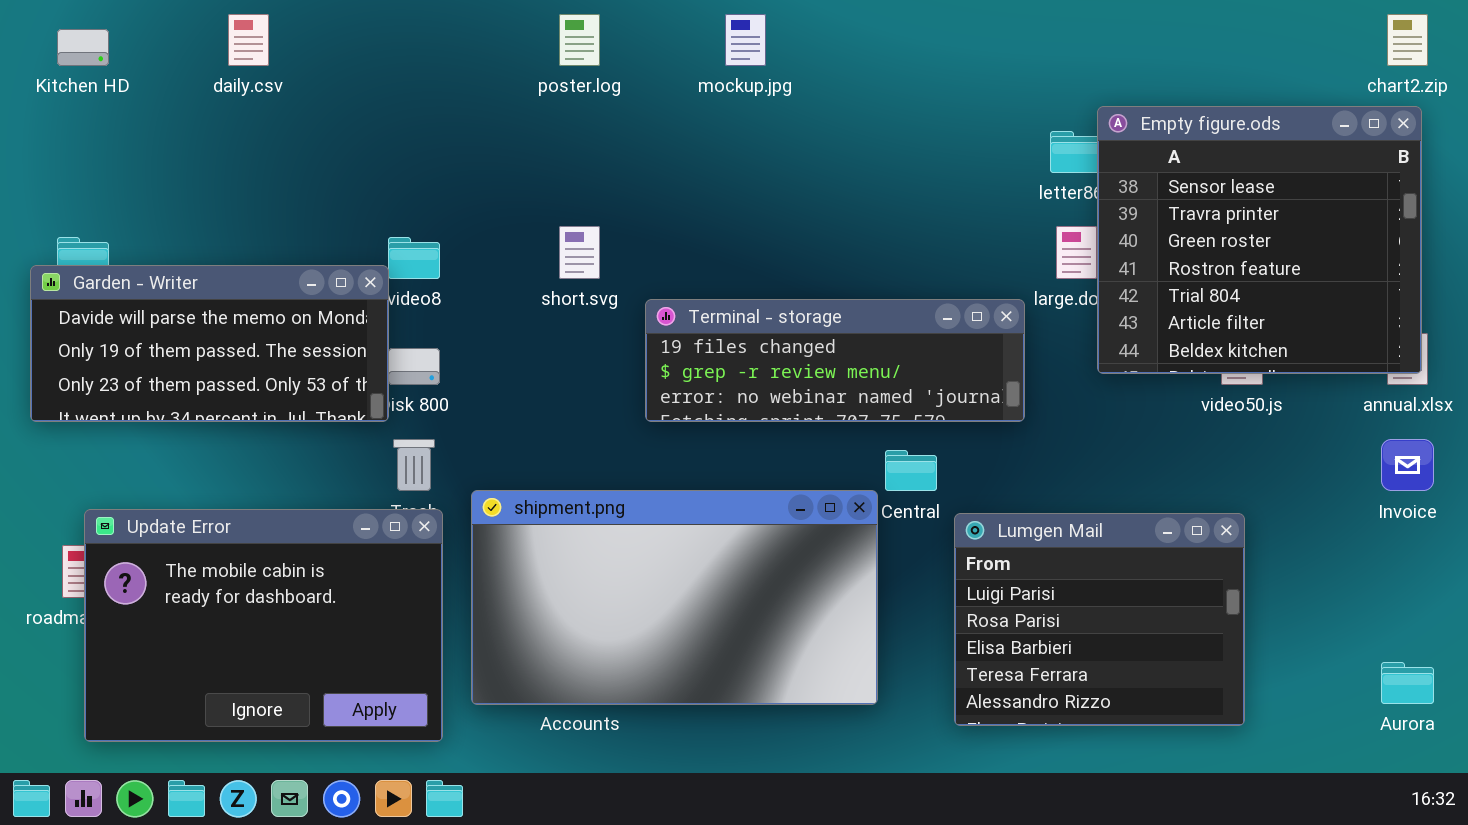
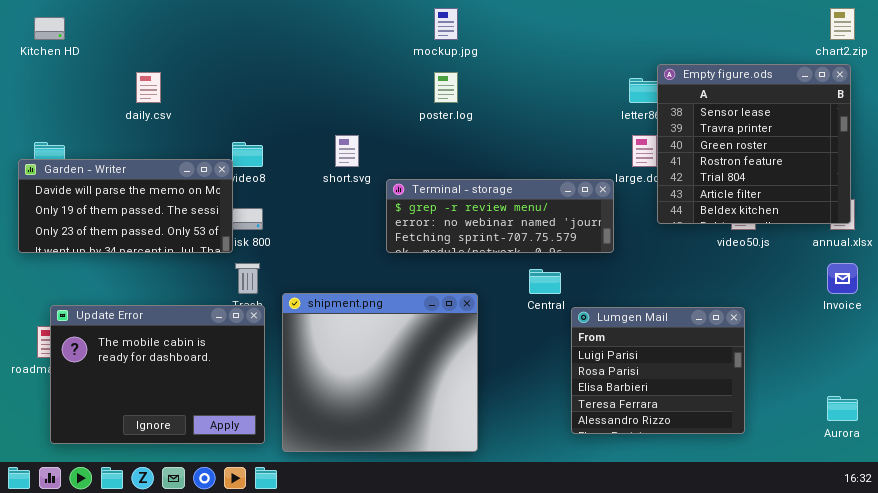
daily.csv: [228,14,269,66] -> [136,72,161,103], moved
poster.log: [559,14,600,66] -> [434,72,458,103], moved
Terminal - storage: [645,299,1025,422] -> [386,179,614,253], scrolled down 1 row
shipment.png: [471,490,878,705] -> [282,293,478,452], resized

